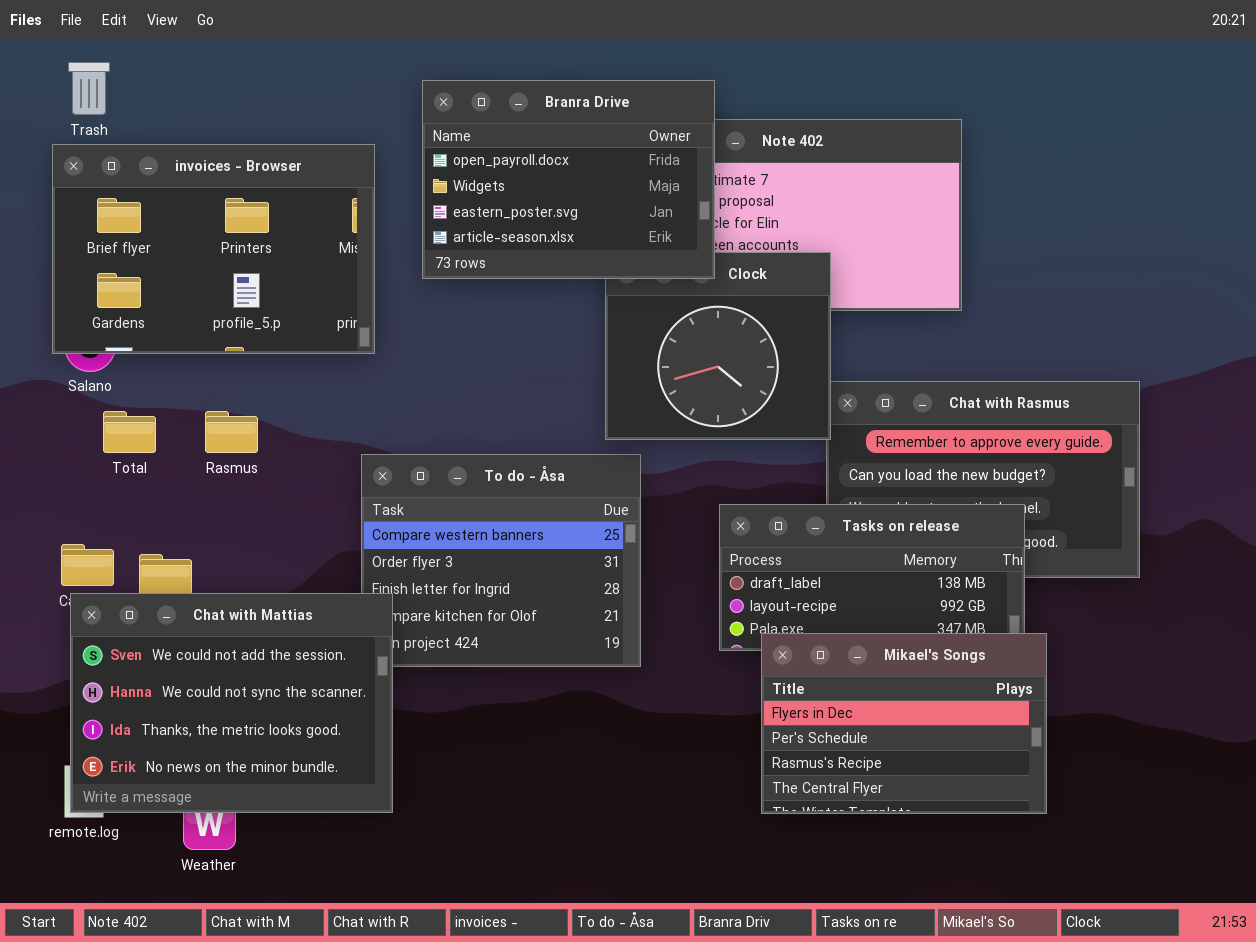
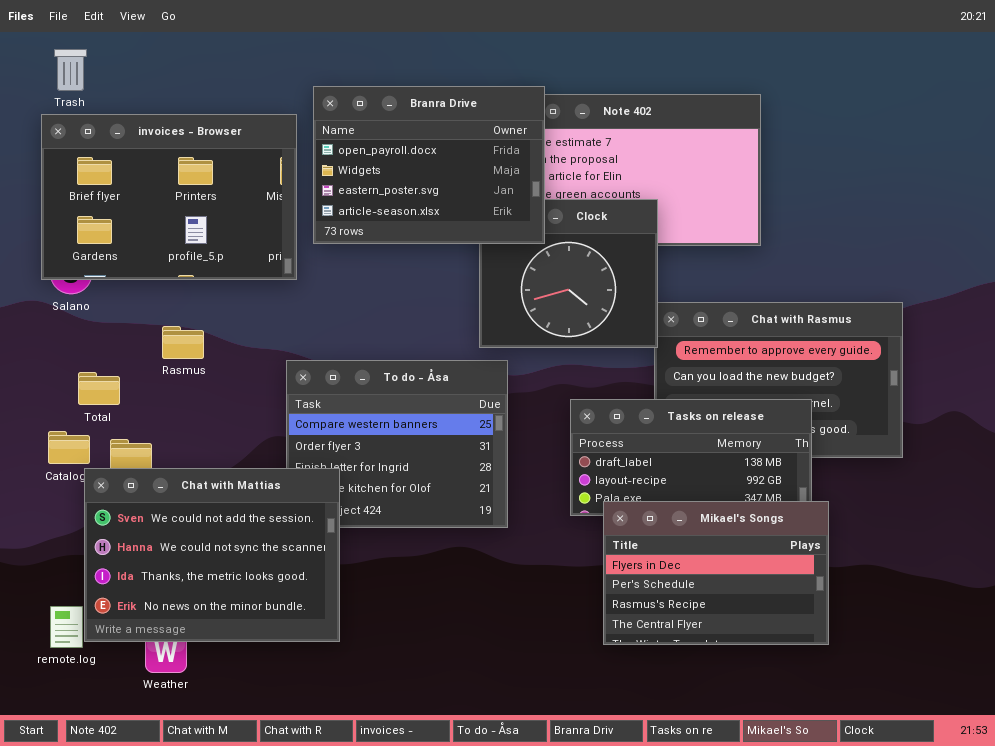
Branra Drive: [422,80,715,279] -> [313,86,545,244], moved
Total: [103,411,156,453] -> [78,372,120,405], moved
Chat with Mattias: [70,593,393,813] -> [84,468,340,642], moved

